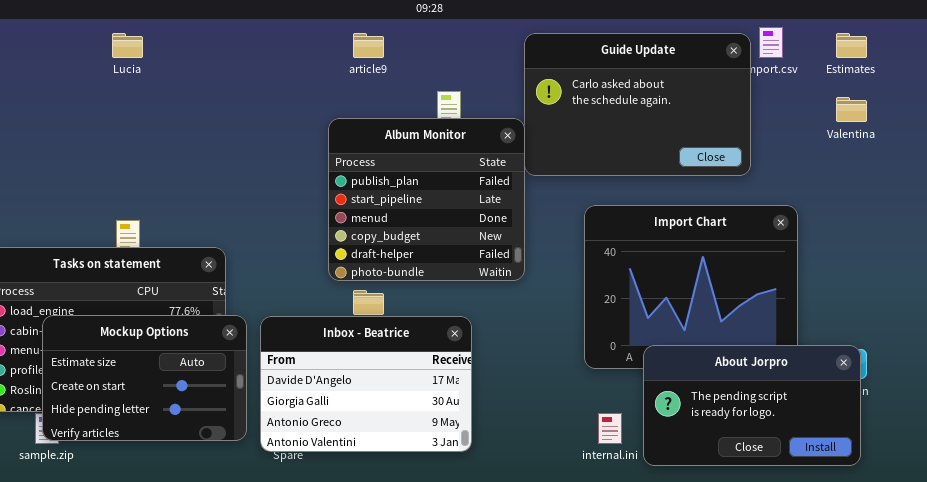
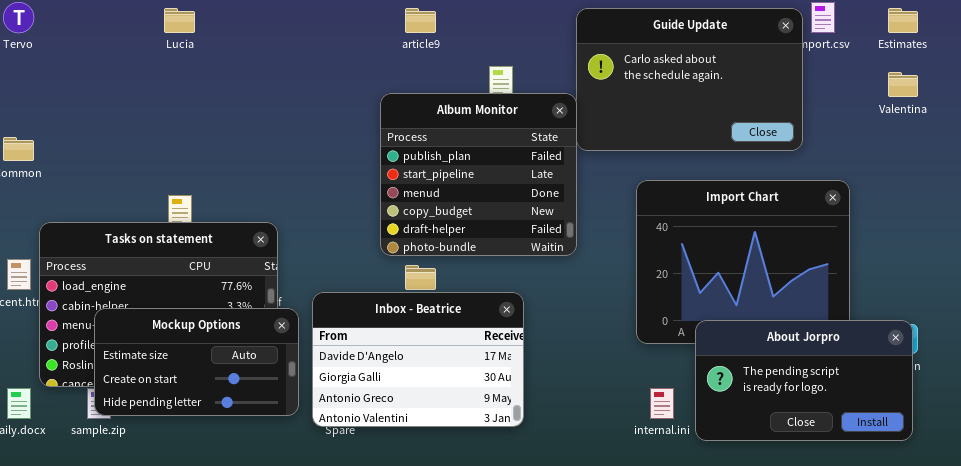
Mockup Options: [42,315,247,441] -> [94,308,299,416], resized

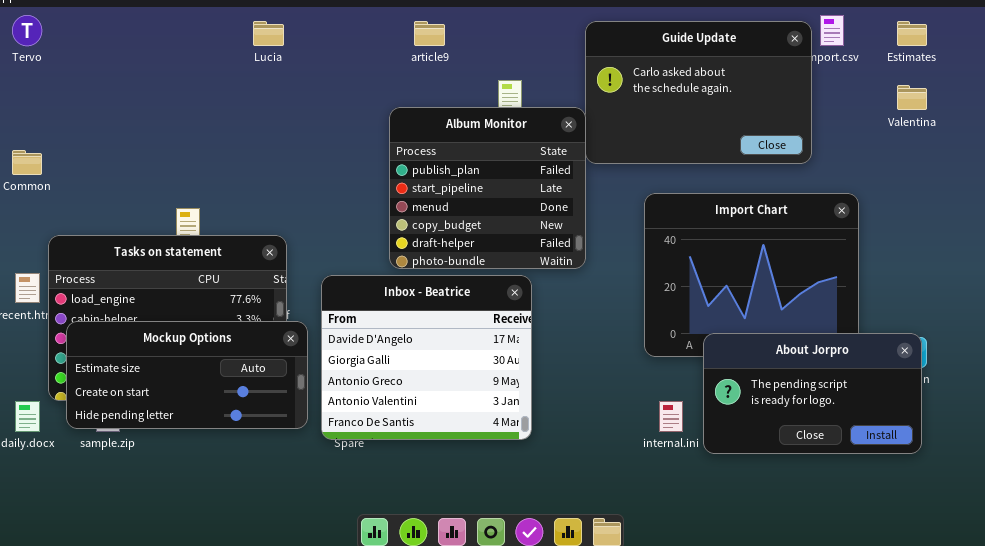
Lucia: [164,8,195,33] -> [253,21,284,46], moved
Inbox - Beatrice: [312,292,524,427] -> [321,275,532,440], resized
Mockup Options: [94,308,299,416] -> [66,321,308,429], resized

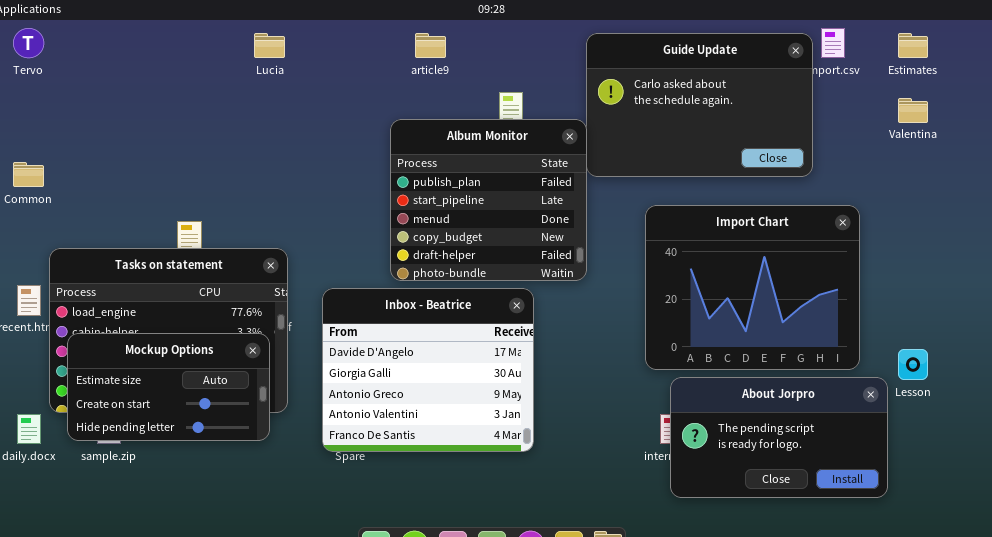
Mockup Options: [66,321,308,429] -> [67,333,270,441], resized
About Jorpro: [703,333,922,454] -> [670,377,888,498], moved

